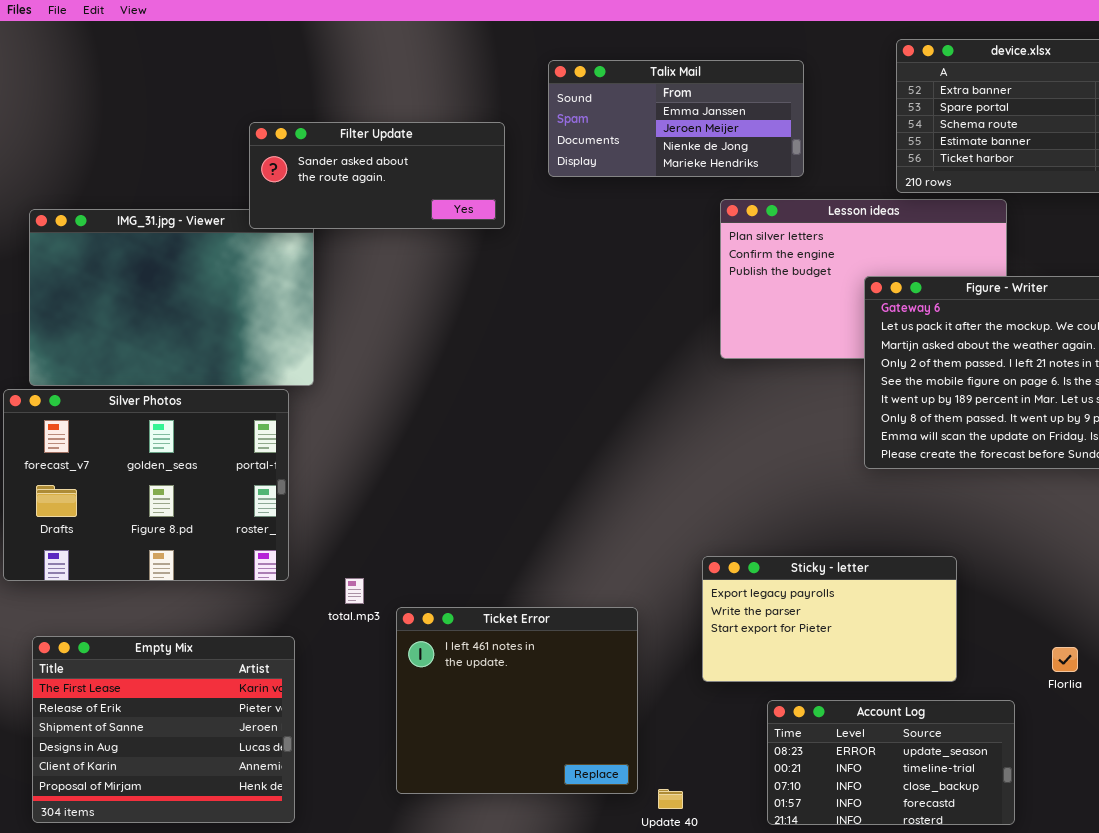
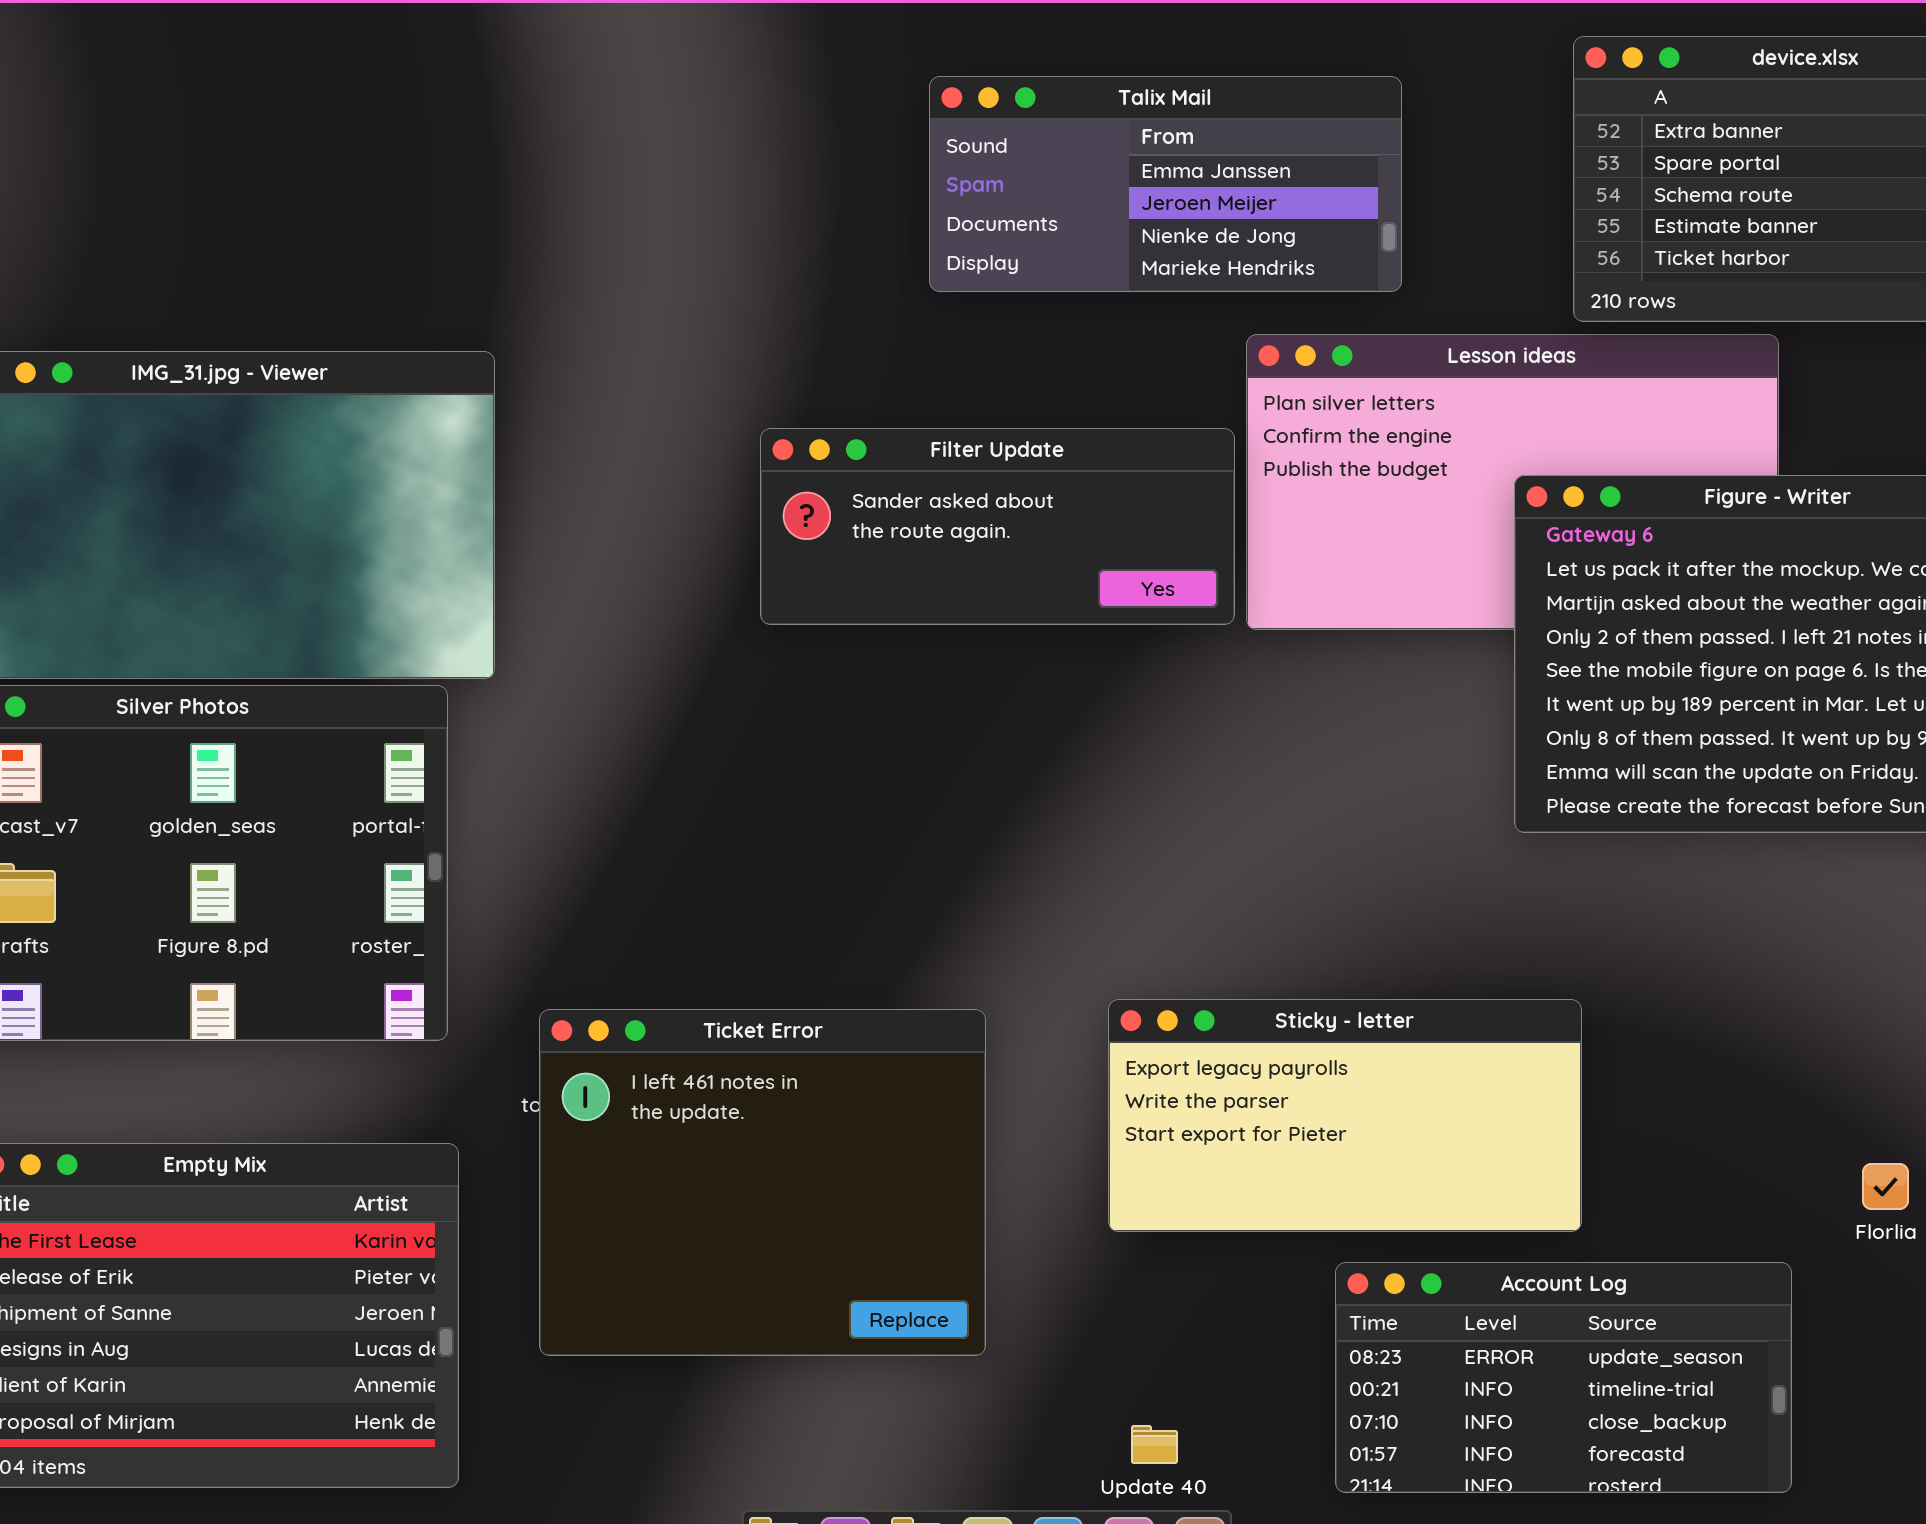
Filter Update: [249,122,505,229] -> [760,428,1235,625], moved
Sticky - letter: [702,556,957,682] -> [1108,999,1582,1232], moved
Ticket Error: [396,607,638,794] -> [539,1009,986,1356], moved

